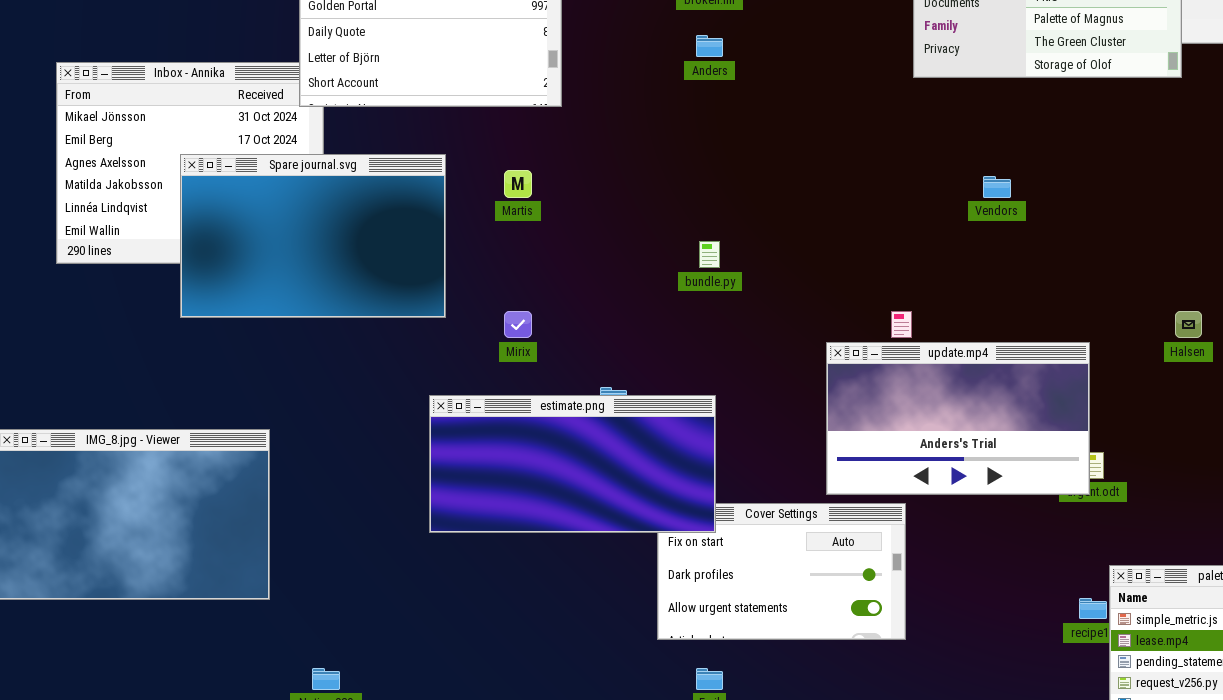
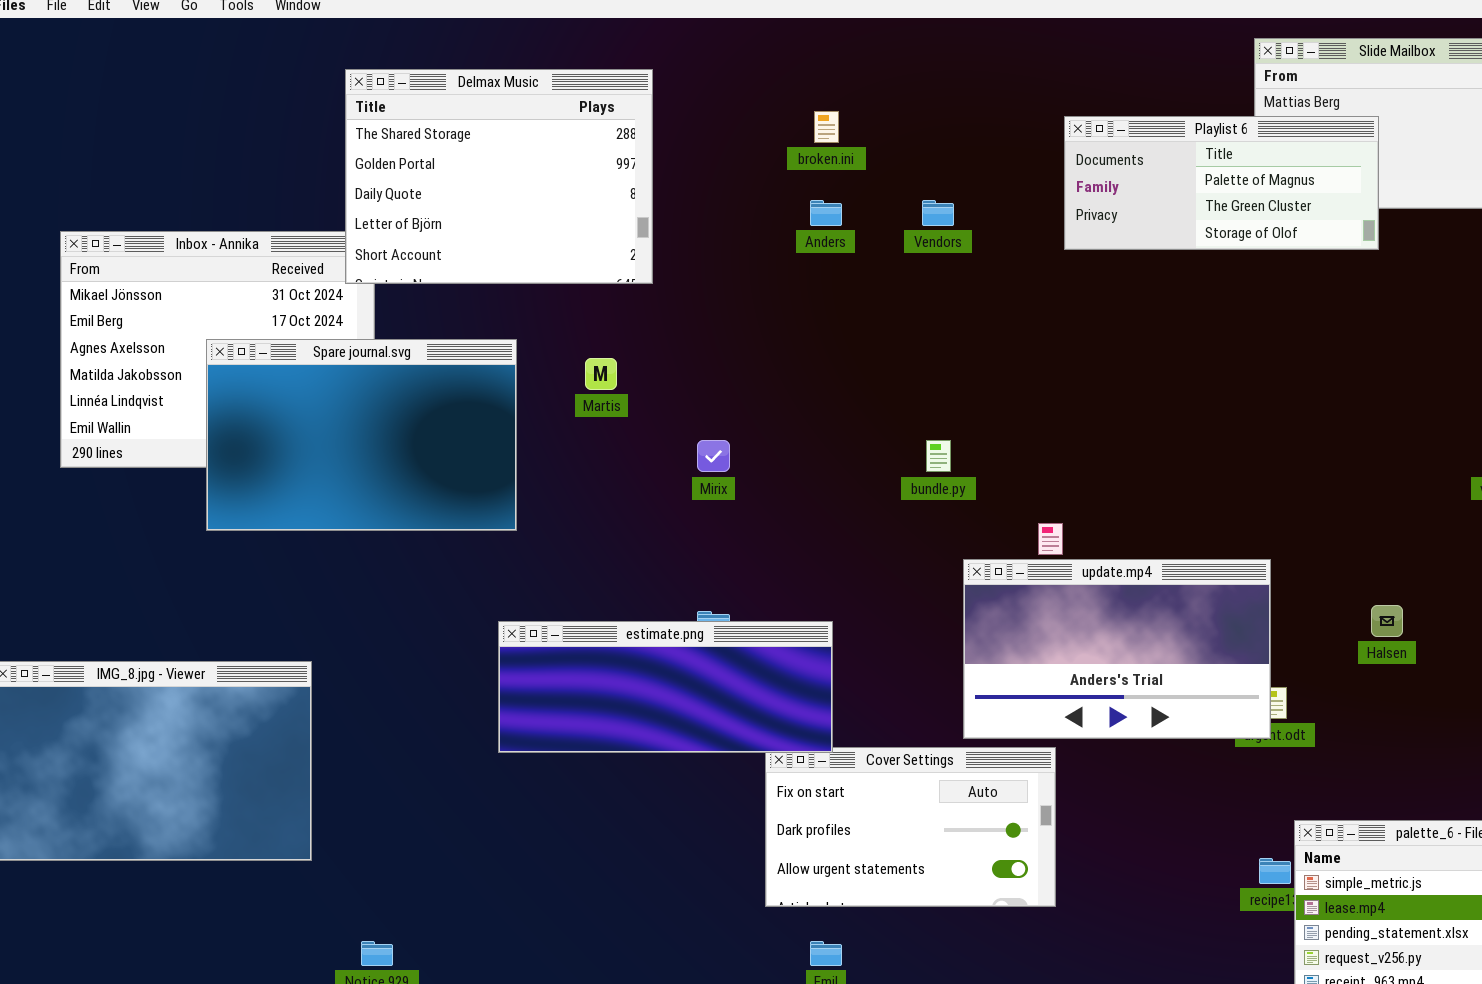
Vendors: [983,176,1011,198] -> [922,200,954,226], moved
bundle.py: [699,241,720,268] -> [926,440,951,472], moved
Mirix: [504,311,532,338] -> [697,440,730,472], moved
Halsen: [1175,311,1202,338] -> [1371,605,1403,637], moved
estimate.png: [429,395,716,533] -> [498,621,833,753], resized

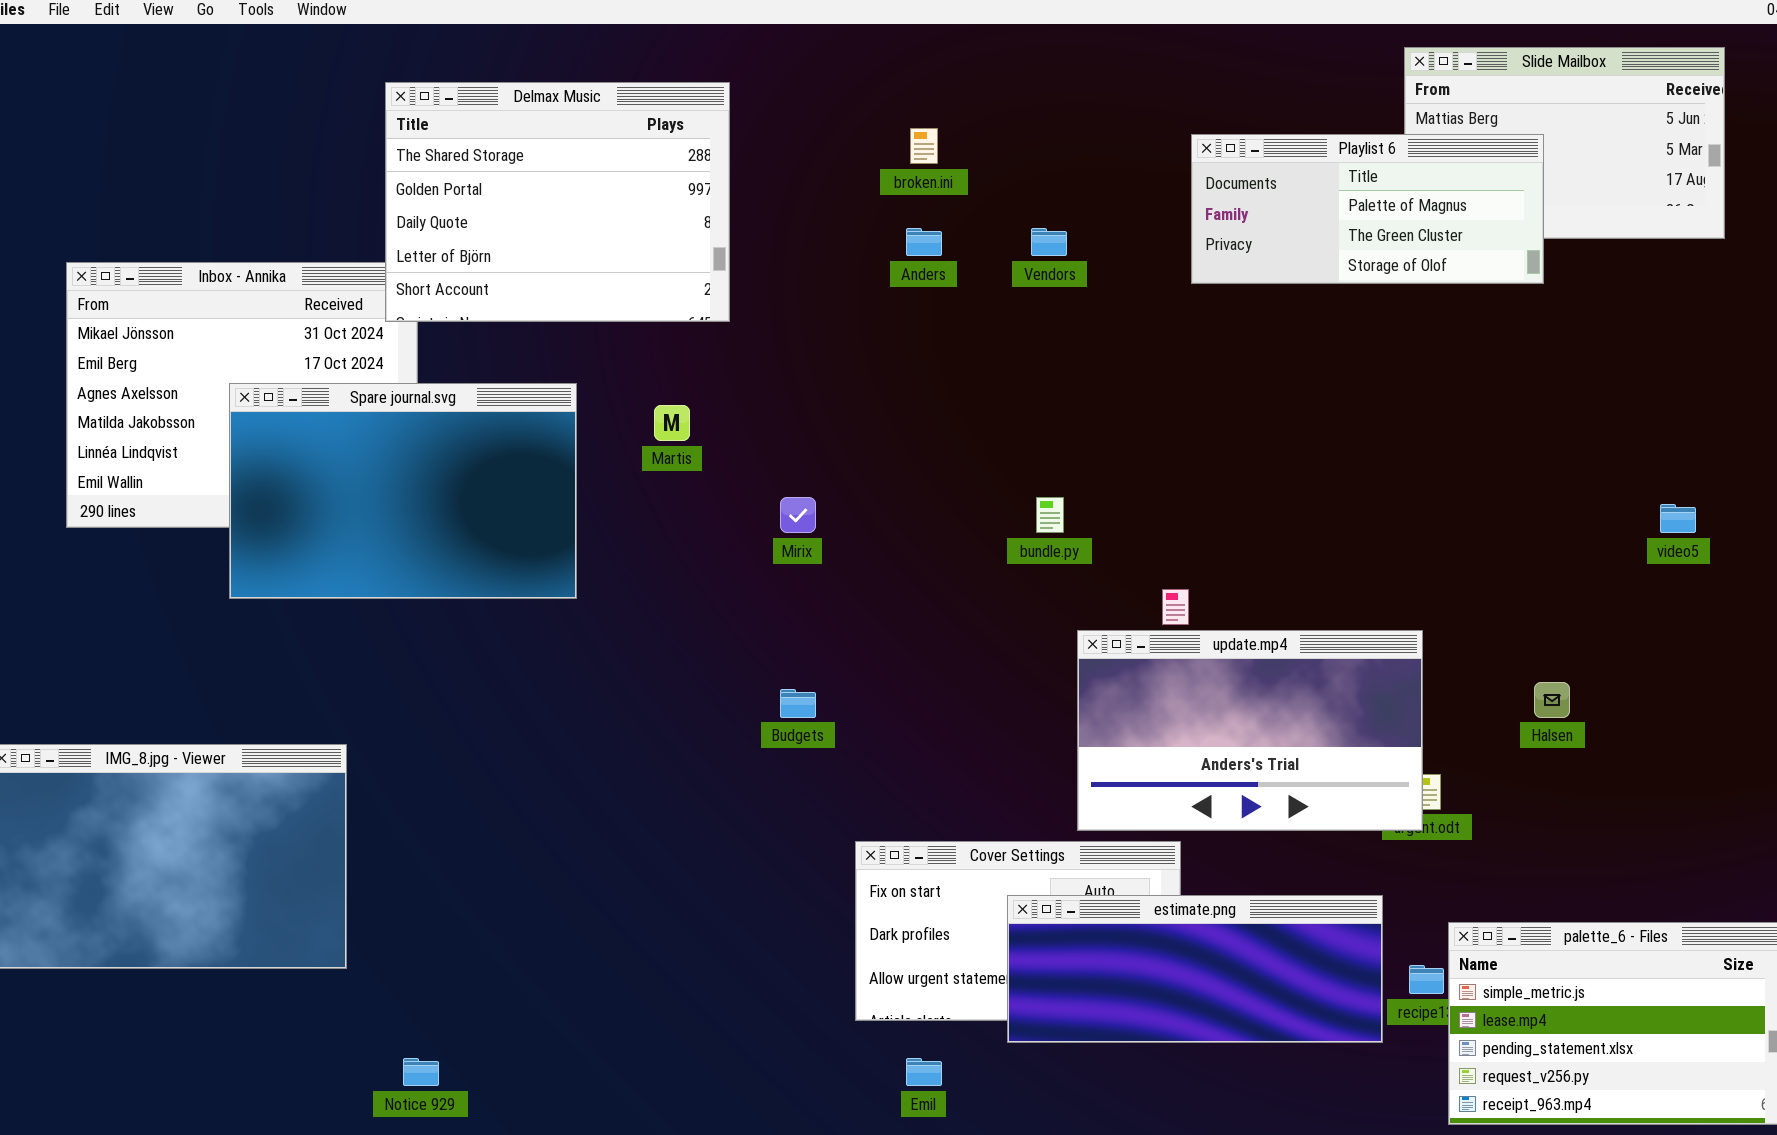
estimate.png: [498,621,833,753] -> [1007,895,1383,1043], moved

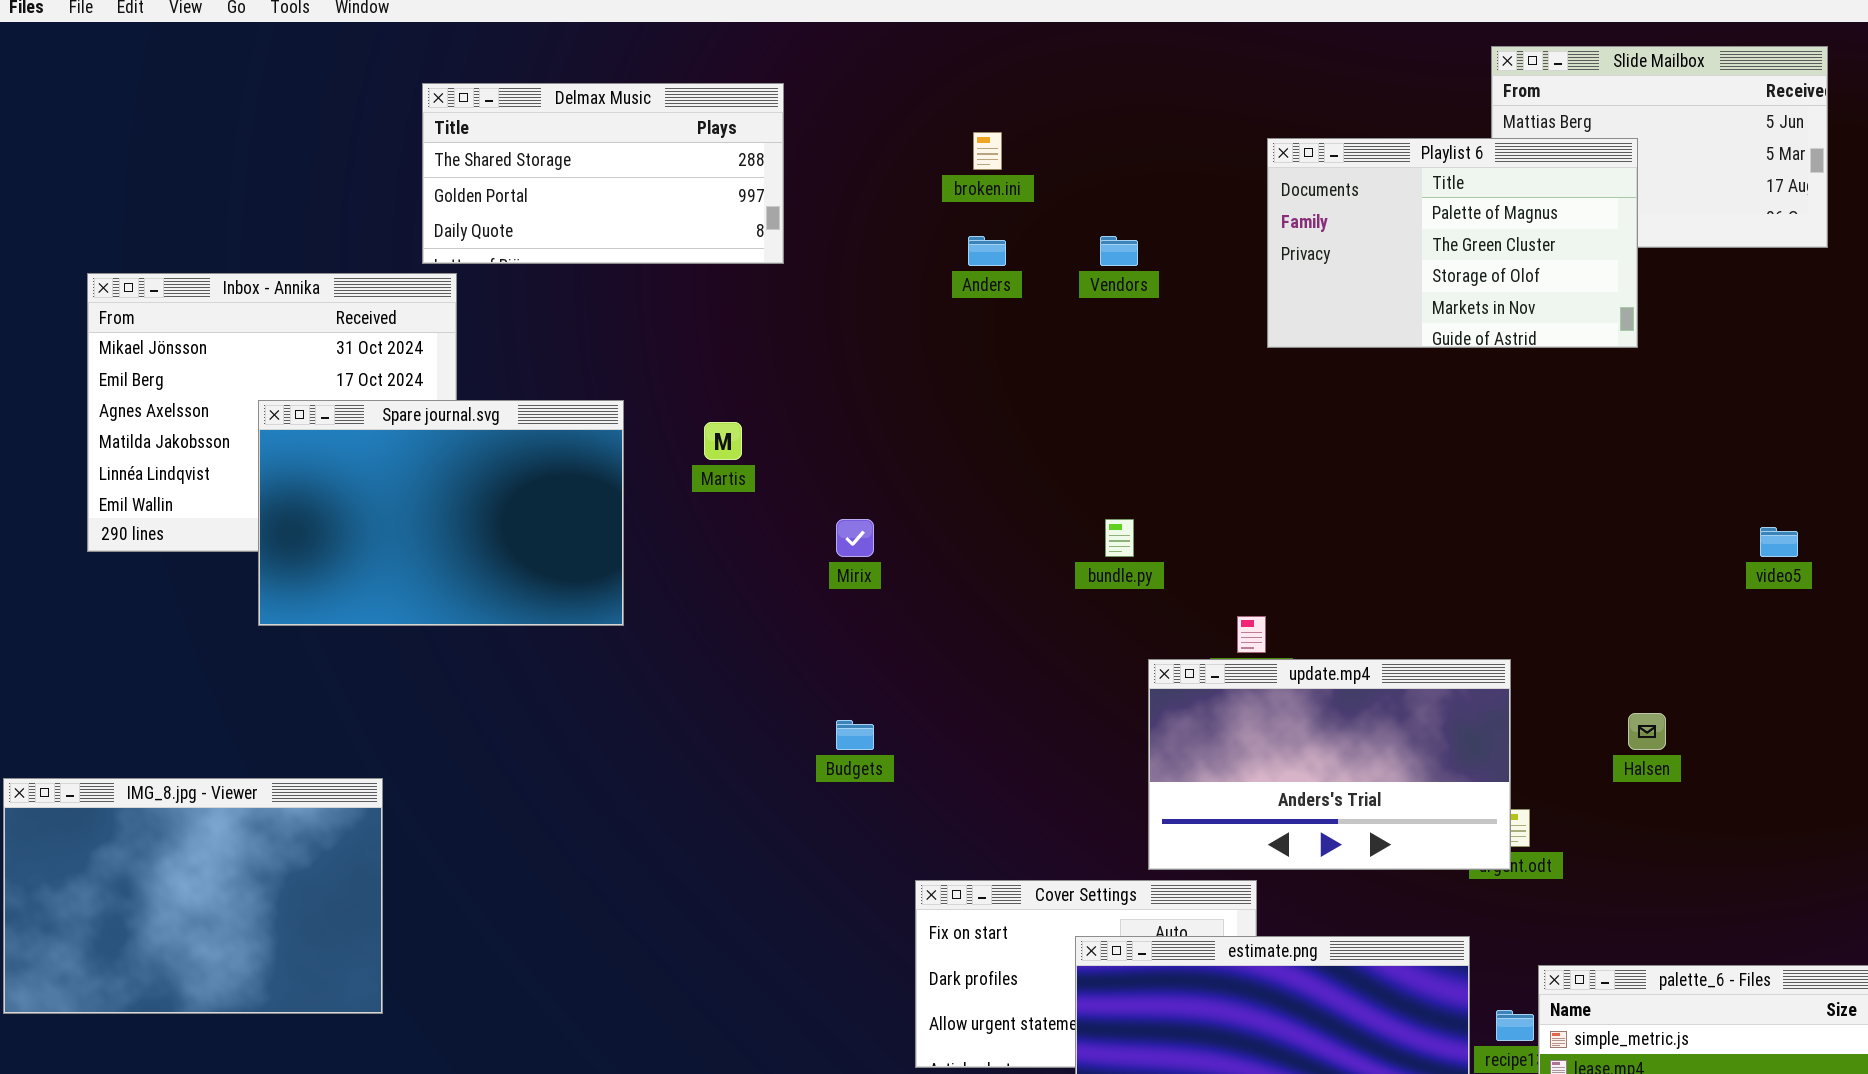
Delmax Music: [385,82,730,322] -> [422,83,784,264], resized
Playlist 6: [1191,134,1544,284] -> [1267,138,1638,348], resized

